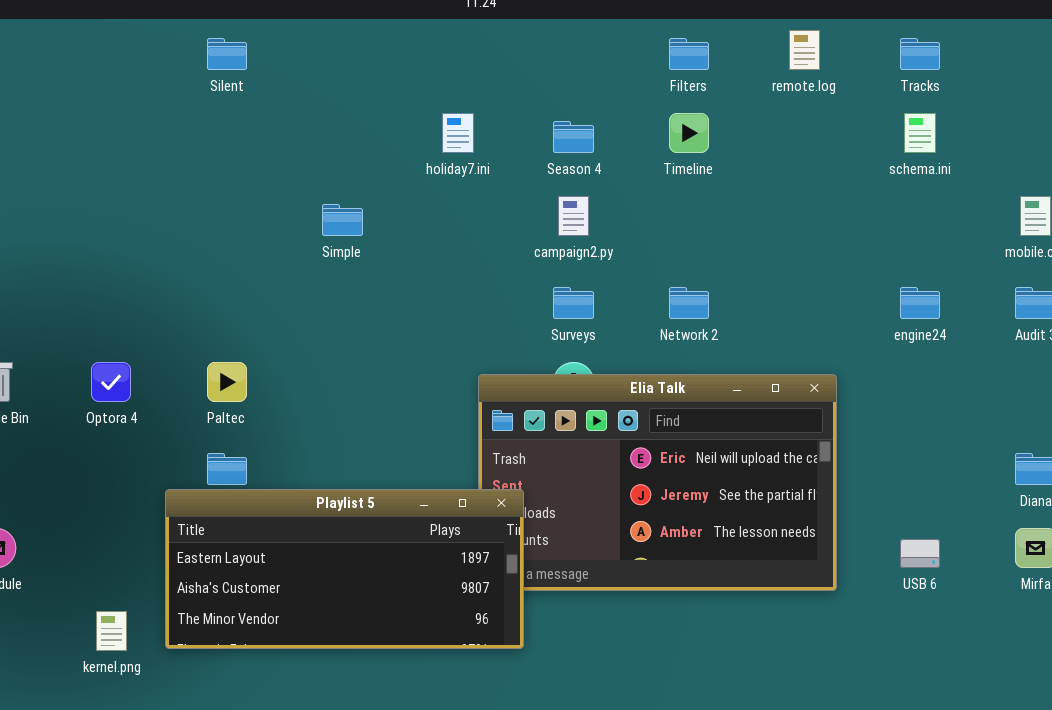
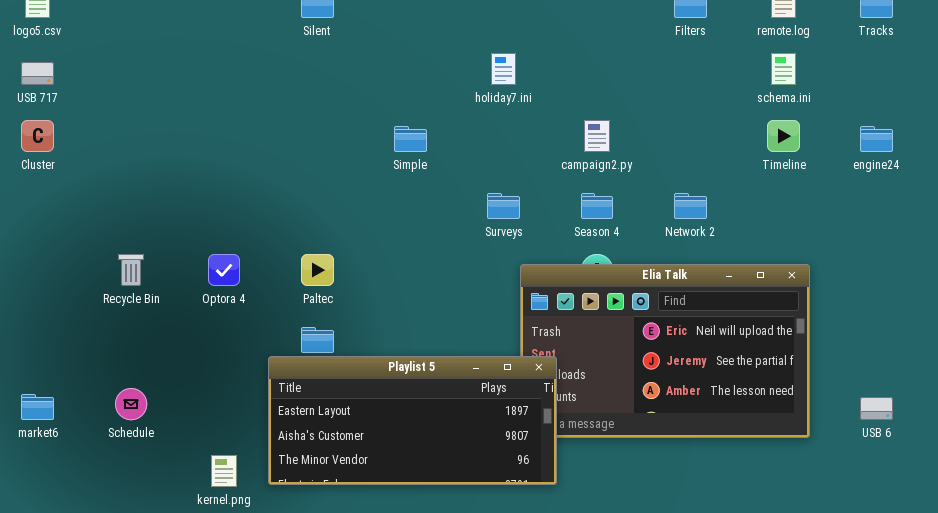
Timeline: [669,113,709,153] -> [767,120,800,152], moved
schema.ini: [904,113,936,153] -> [771,53,796,85], moved
Season 4: [553,121,594,153] -> [581,193,613,219], moved
Surveys: [553,287,594,319] -> [487,193,520,219], moved
engine24: [900,287,940,319] -> [860,126,893,152], moved

